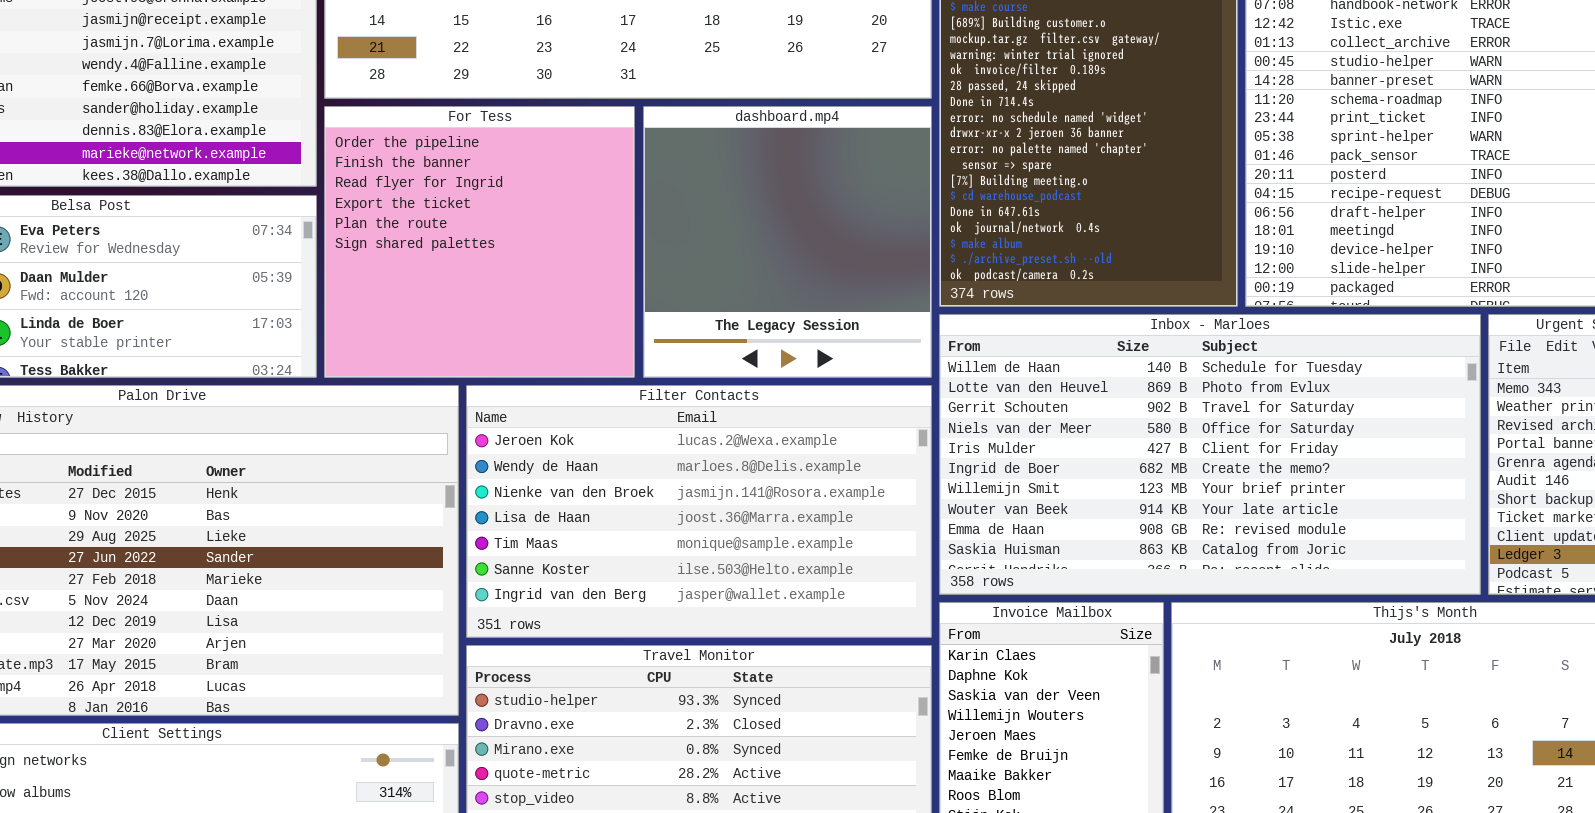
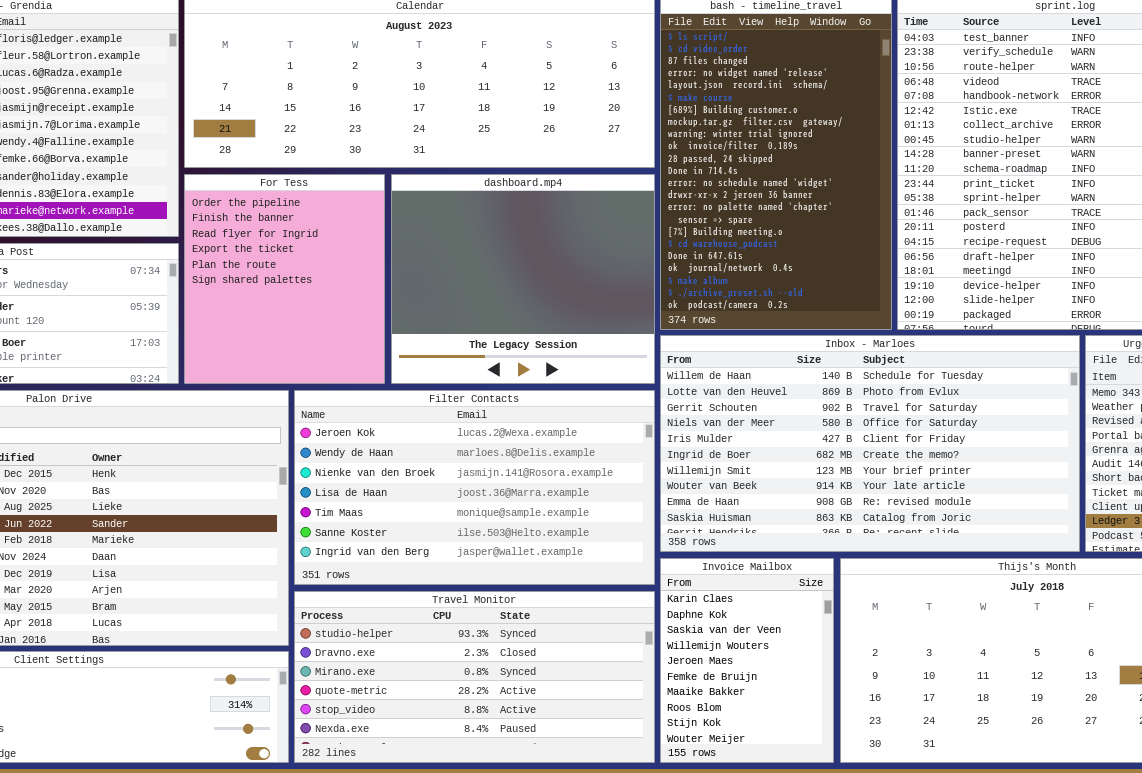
For Tess: [324,106,635,378] -> [184,174,385,384], resized
dashboard.mp4: [643,106,932,378] -> [391,174,655,384], resized

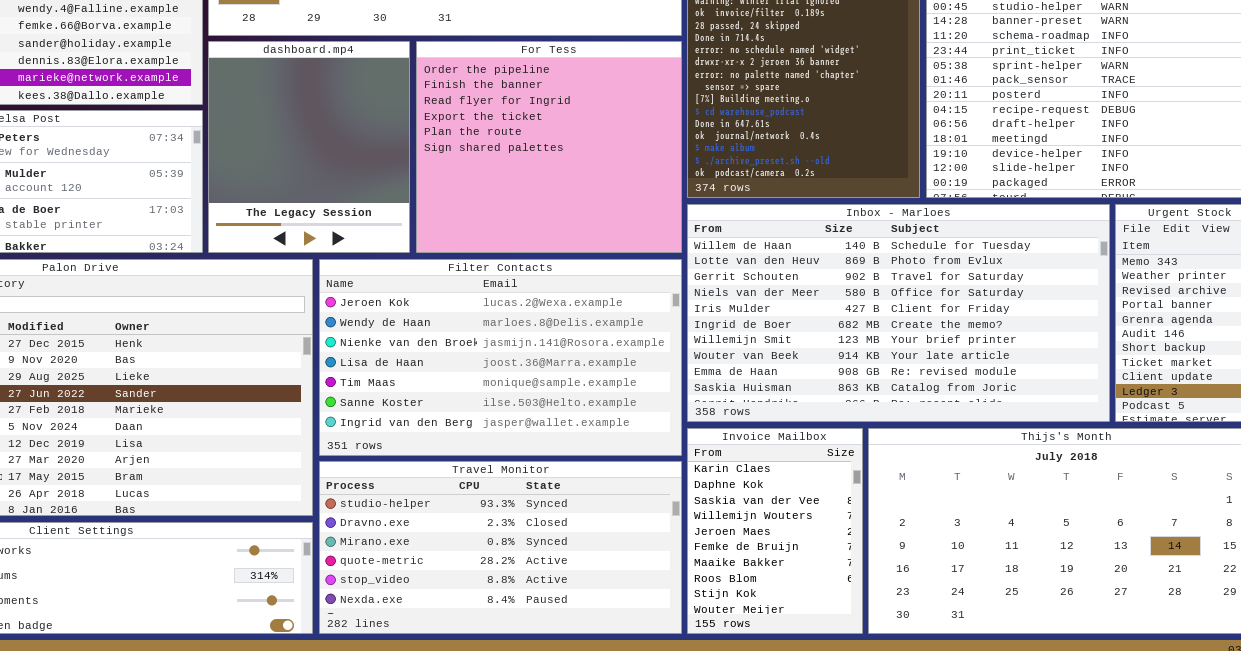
For Tess: [184,174,385,384] -> [416,41,682,253], moved, resized
dashboard.mp4: [391,174,655,384] -> [208,41,410,253], moved, resized

